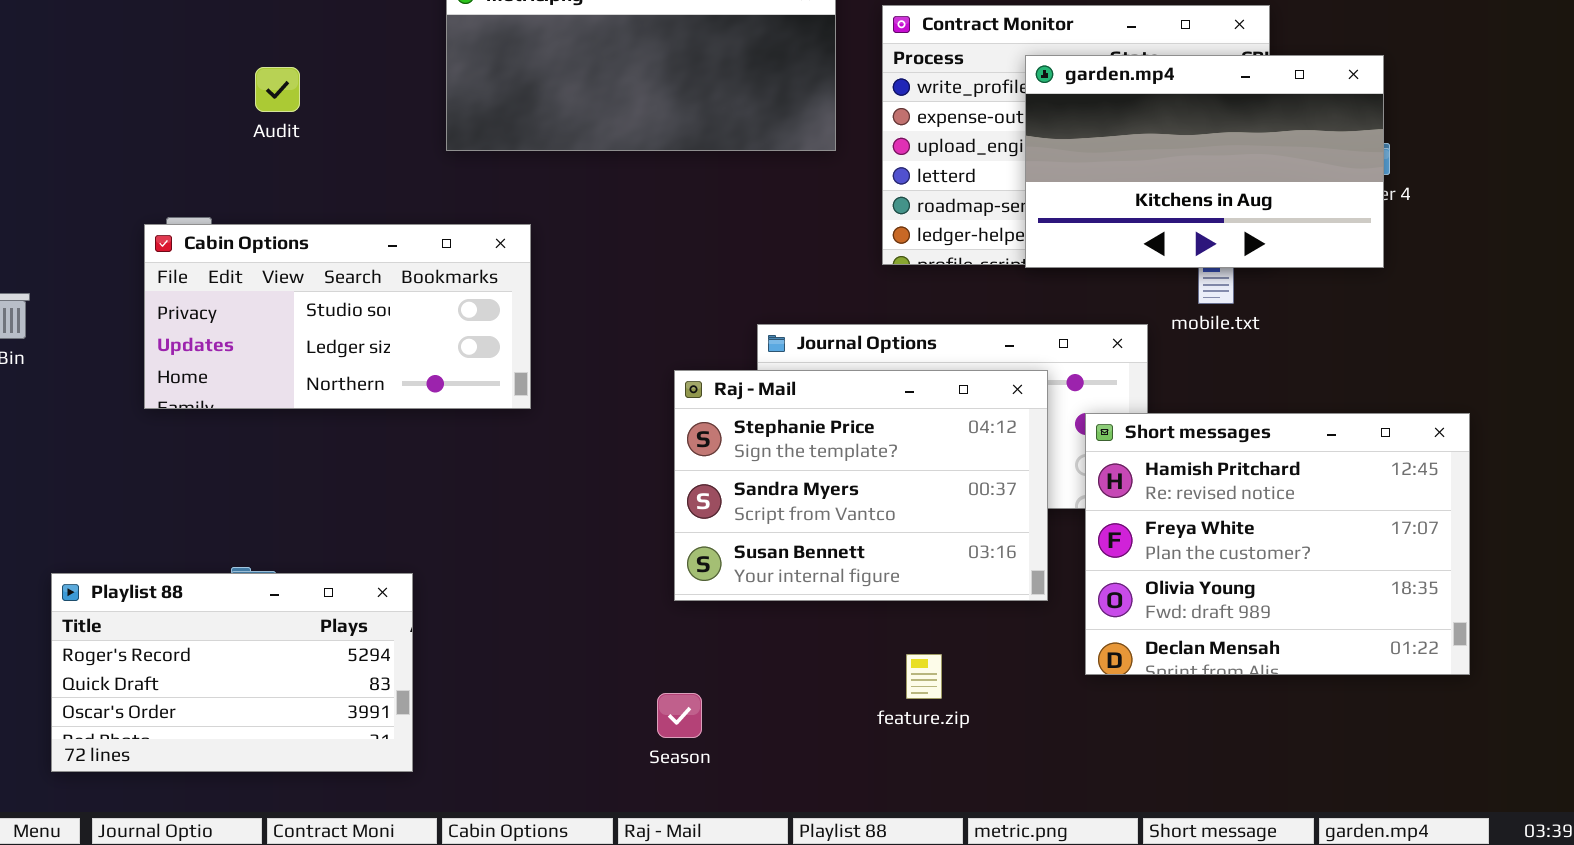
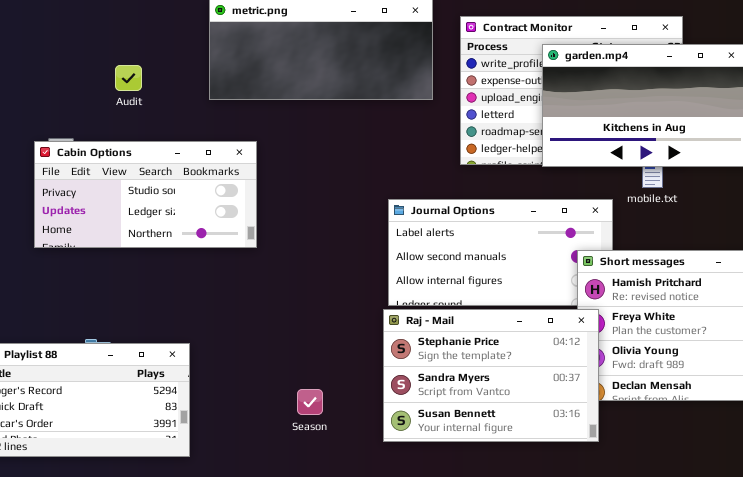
Audit: [255,67,300,112] -> [115,65,142,91], moved
Raj - Mail: [674,370,1048,601] -> [383,309,599,442], moved
Season: [657,693,702,738] -> [297,389,323,415], moved

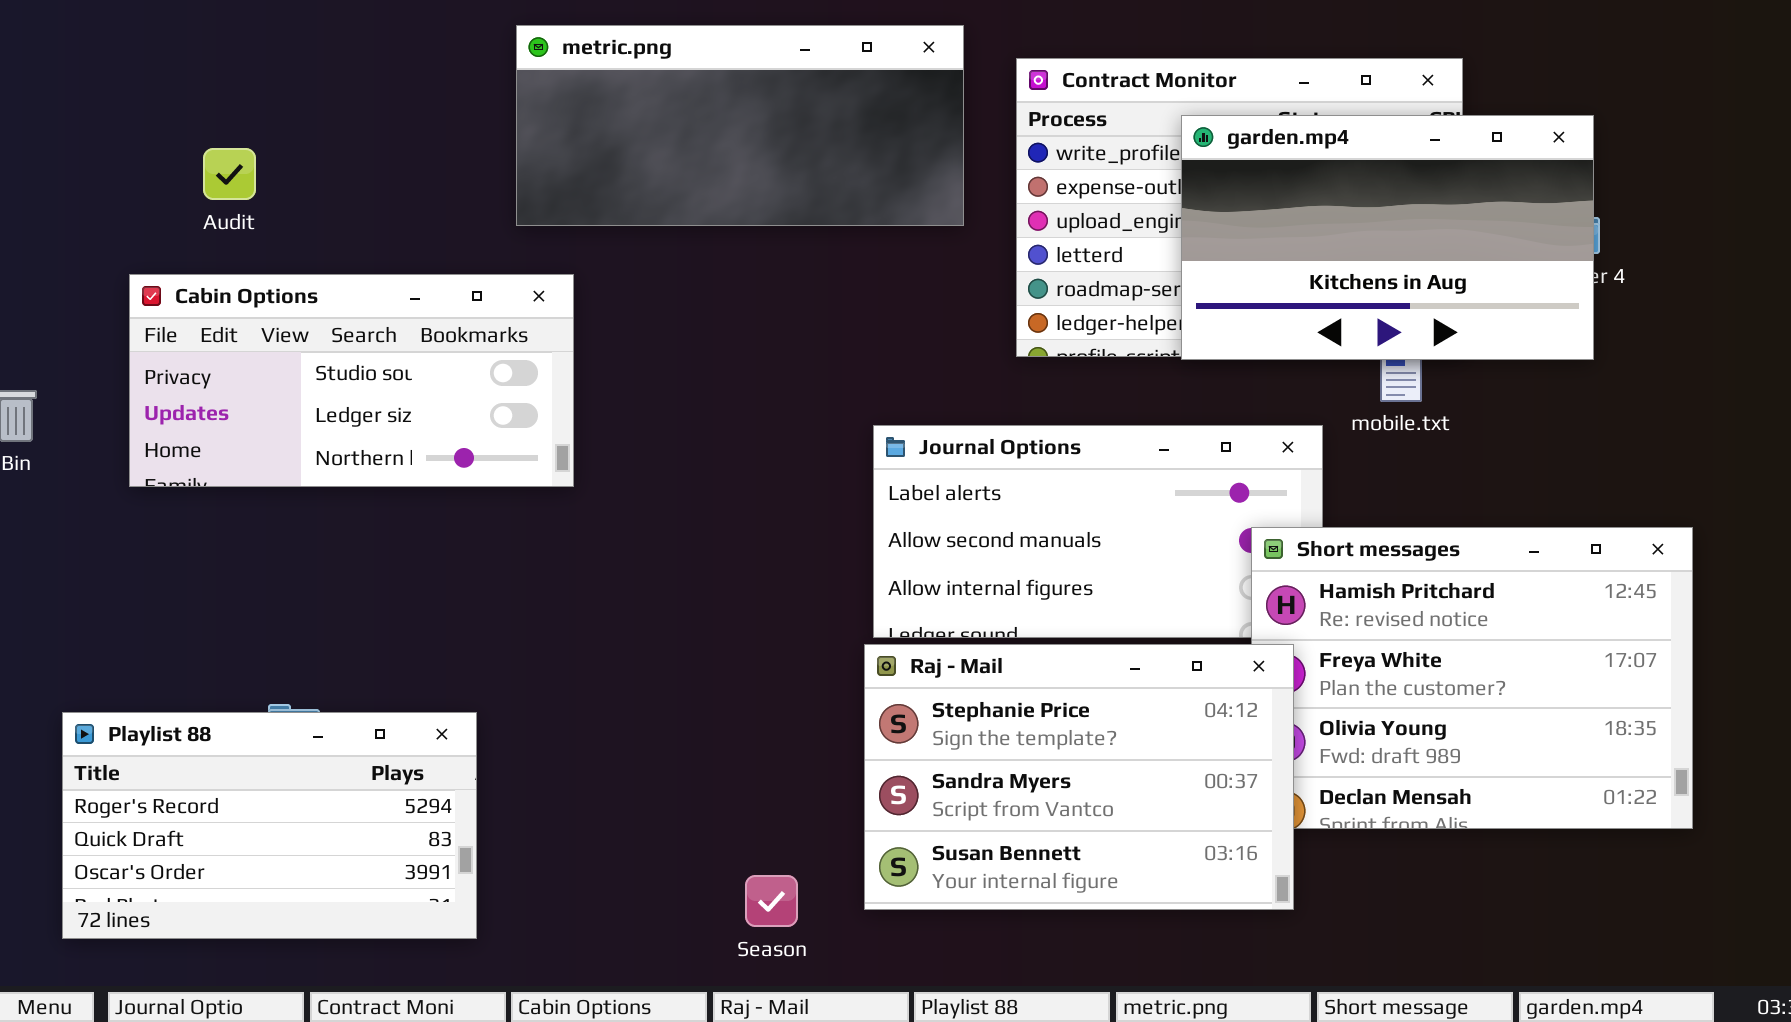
Audit: [115,65,142,91] -> [203,148,256,200], moved
Cabin Options: [34,141,257,248] -> [129,274,574,487], moved
Season: [297,389,323,415] -> [745,875,798,927], moved

